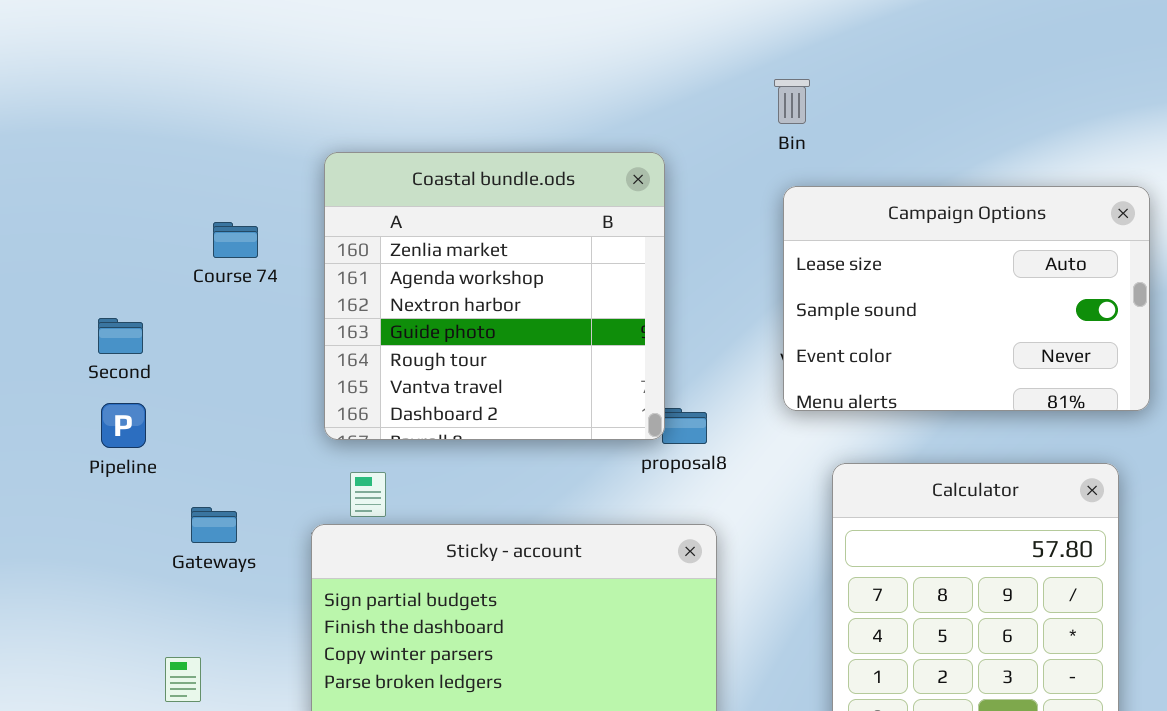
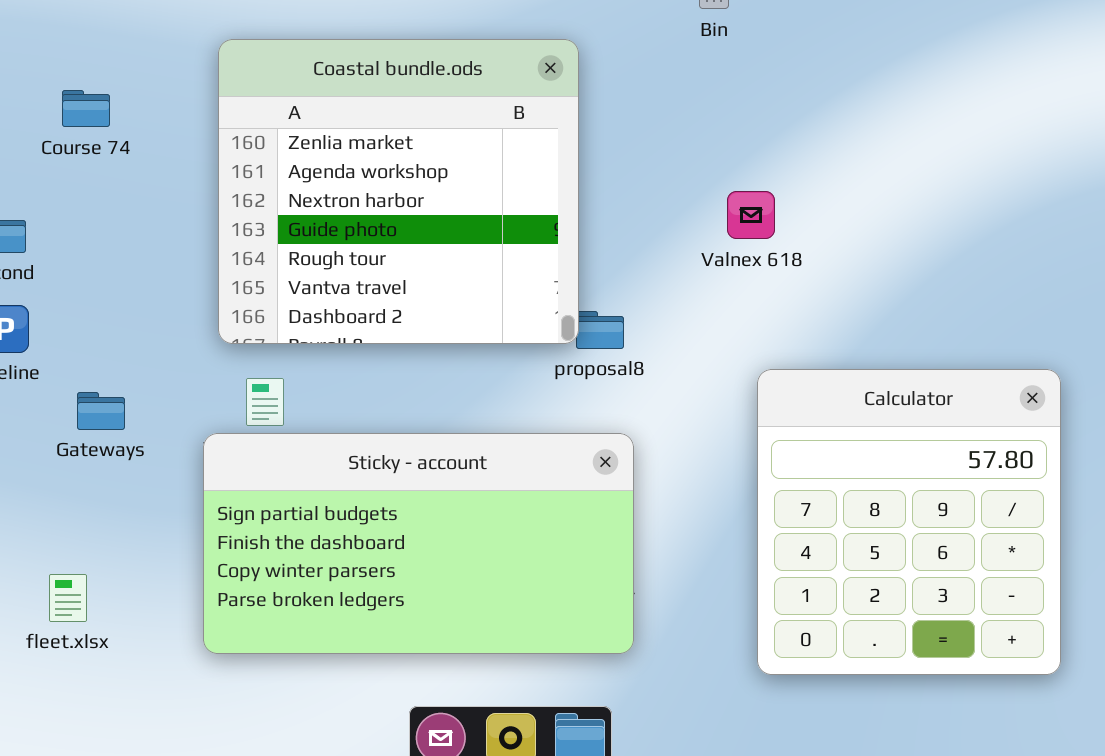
Campaign Options: [783,186,1150,411] -> none, closed
Course 74: [213,222,258,258] -> [62,90,110,127], moved
Gateways: [191,507,237,543] -> [77,392,125,430], moved

